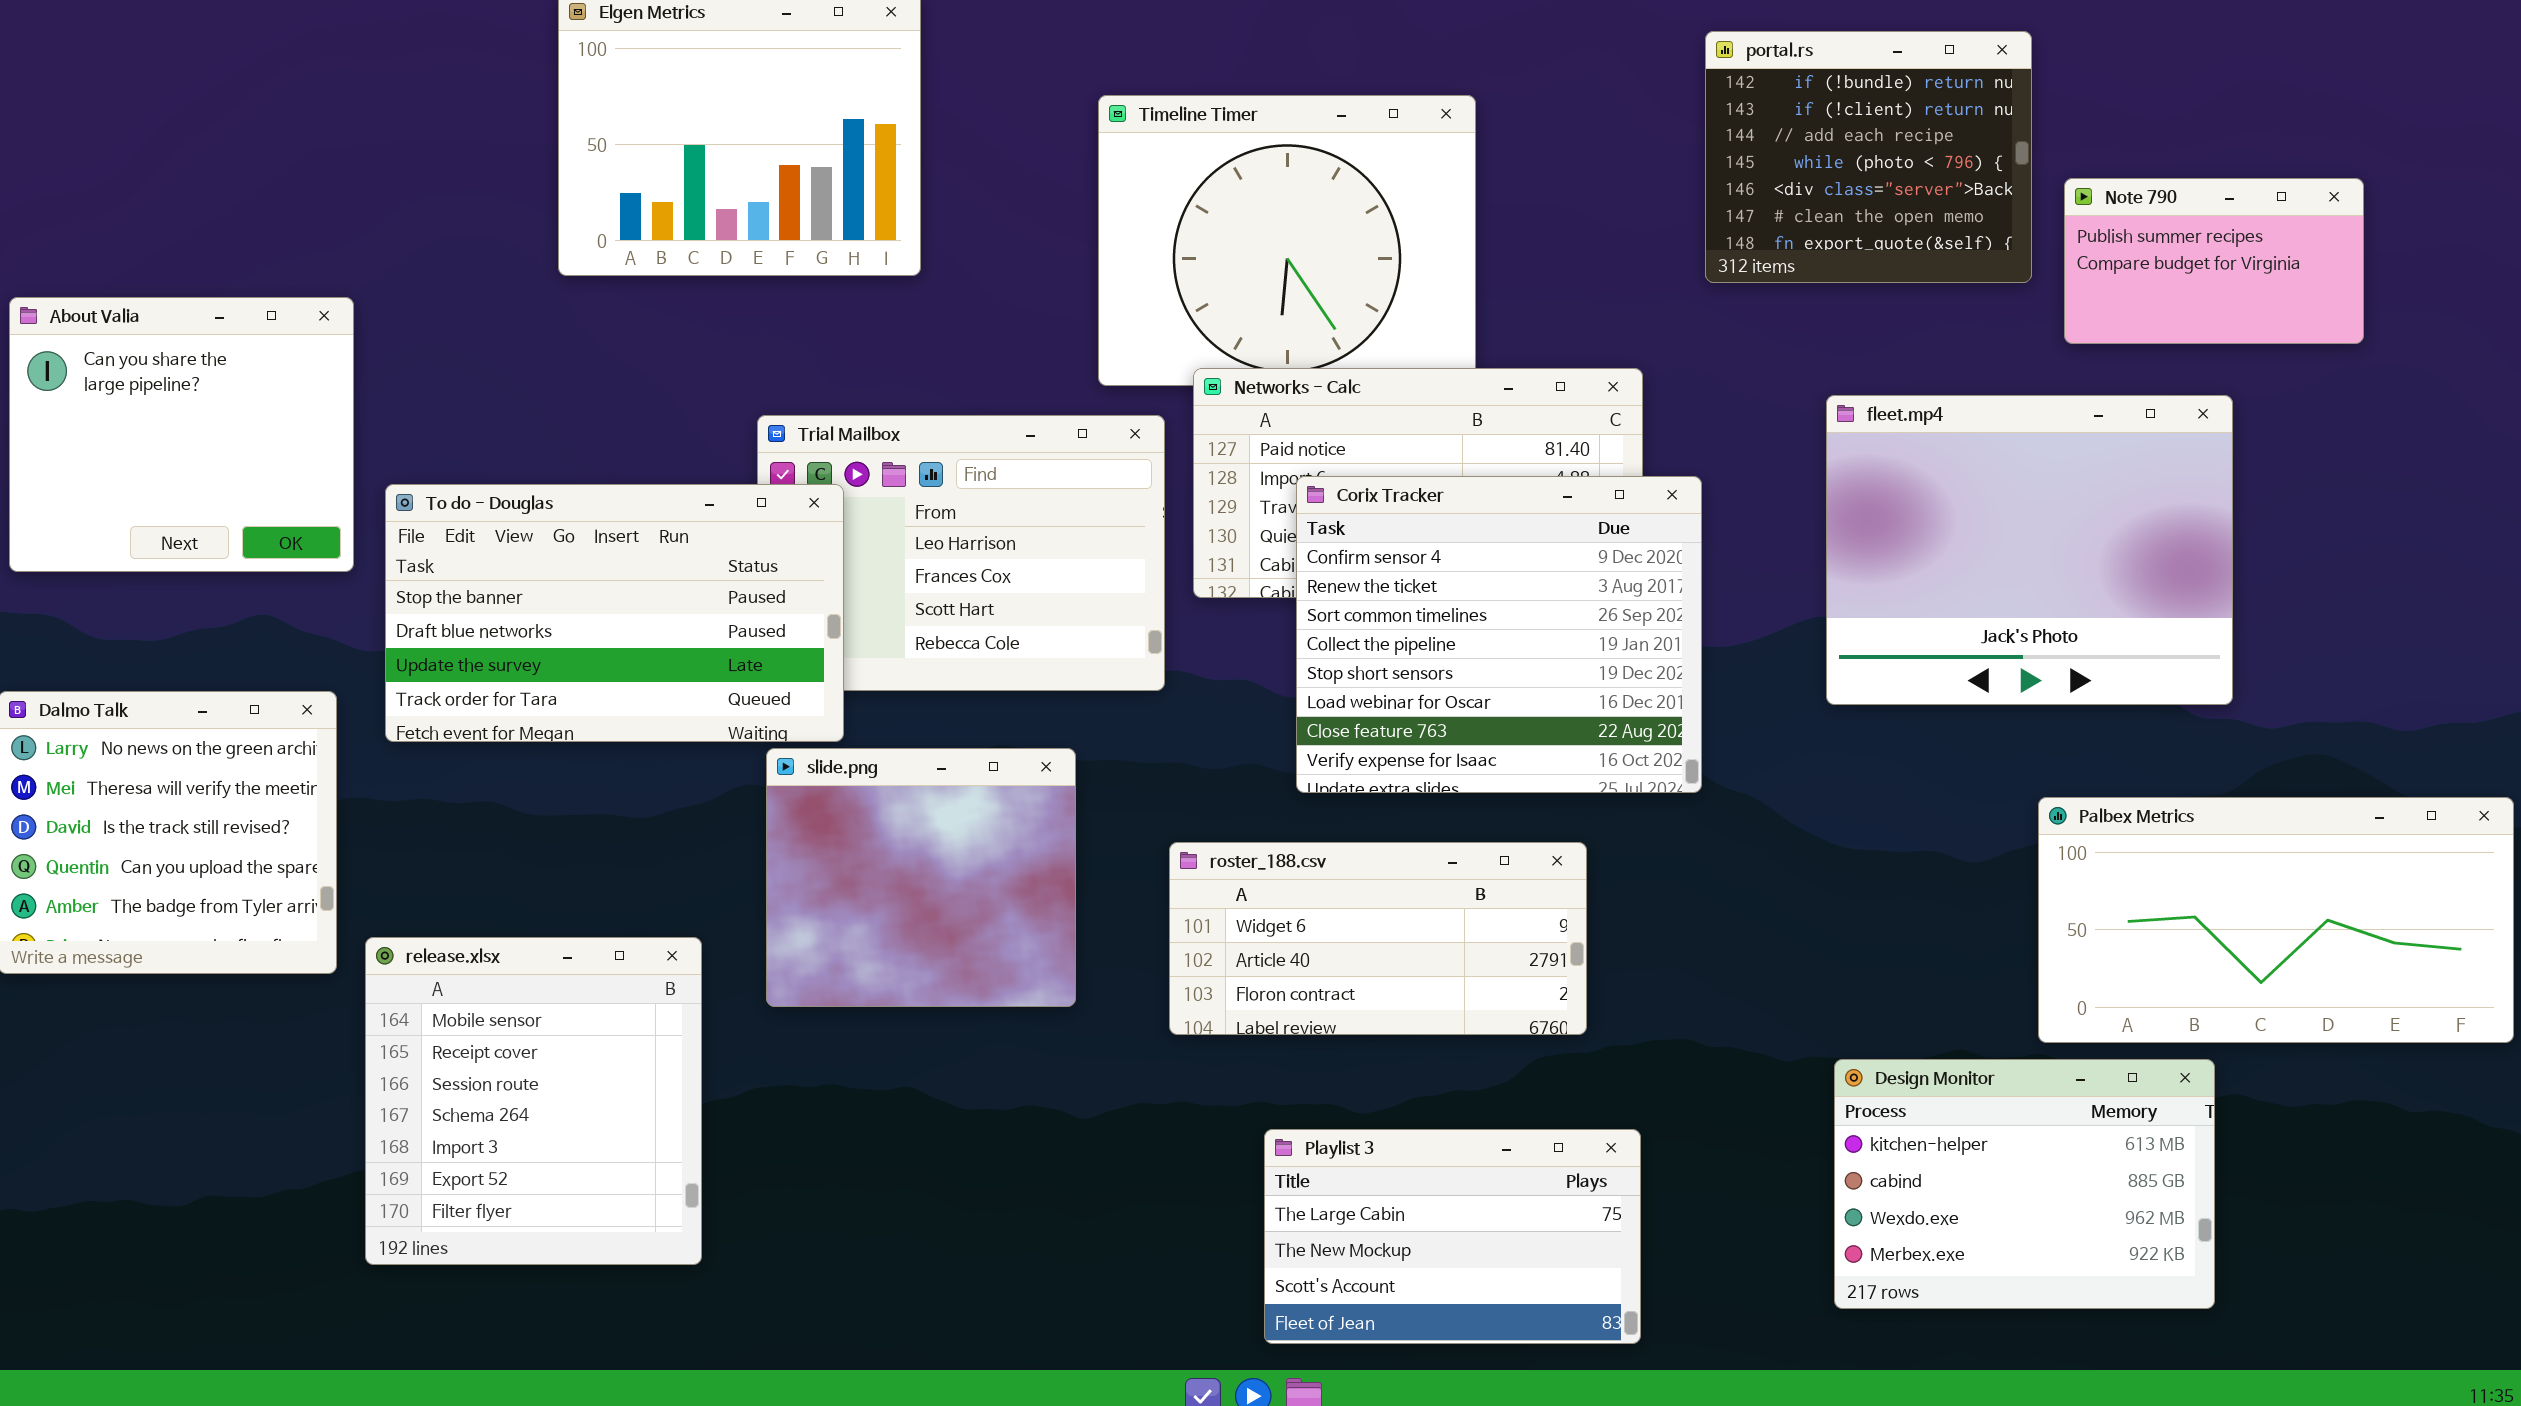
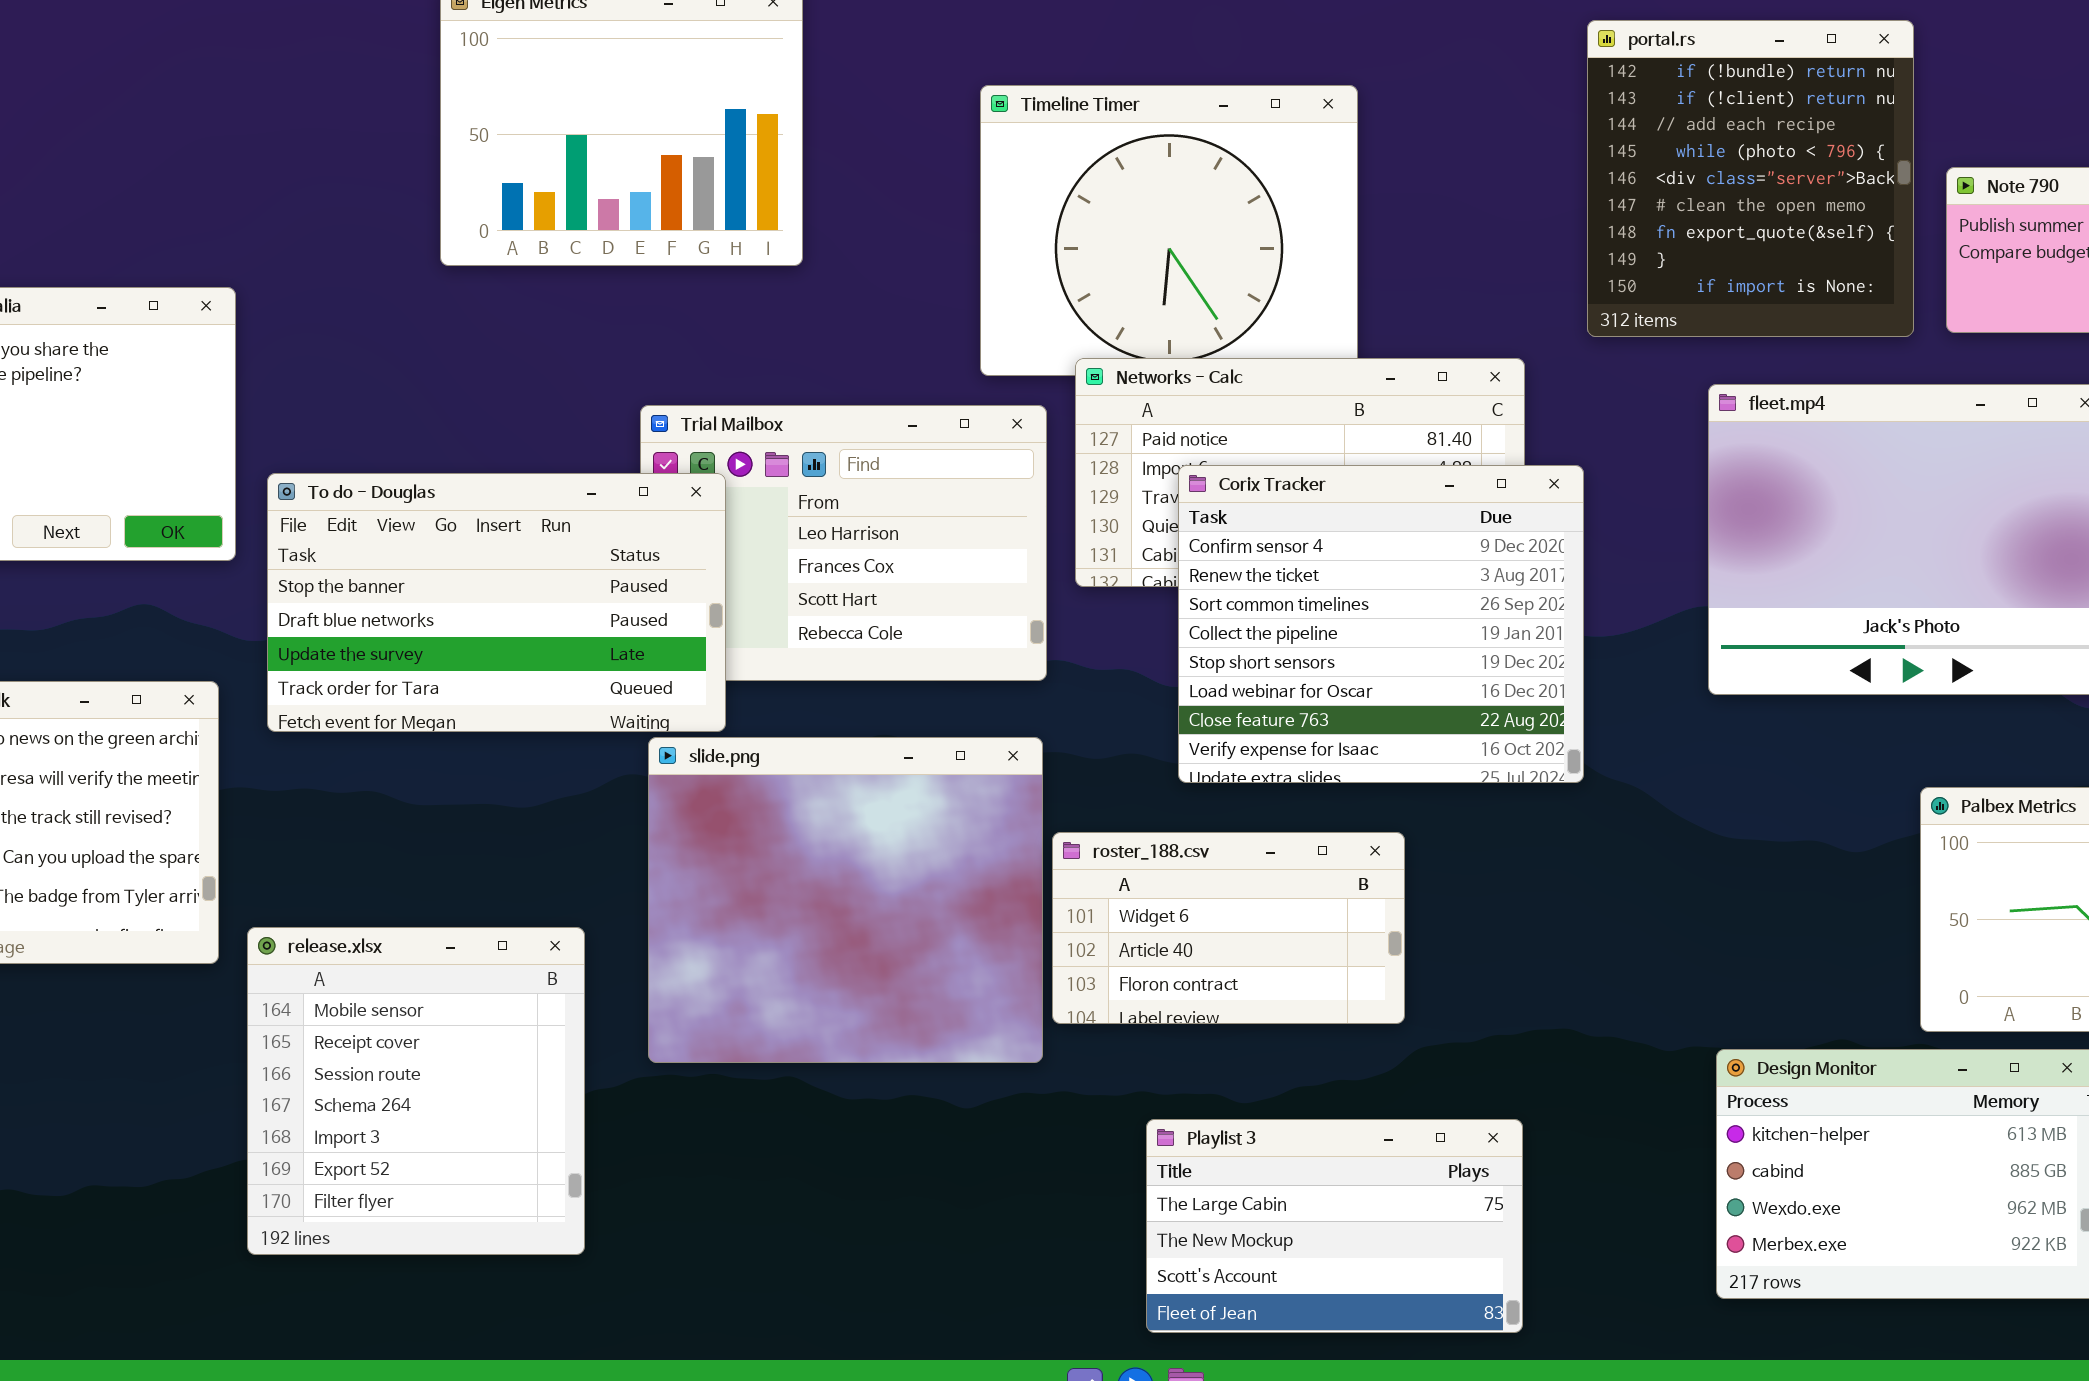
portal.rs: [1705,31,2032,283] -> [1587,20,1914,337], resized
slide.png: [766,748,1076,1007] -> [648,737,1043,1063], resized
roster_188.csv: [1169,842,1587,1035] -> [1052,832,1405,1024], resized

